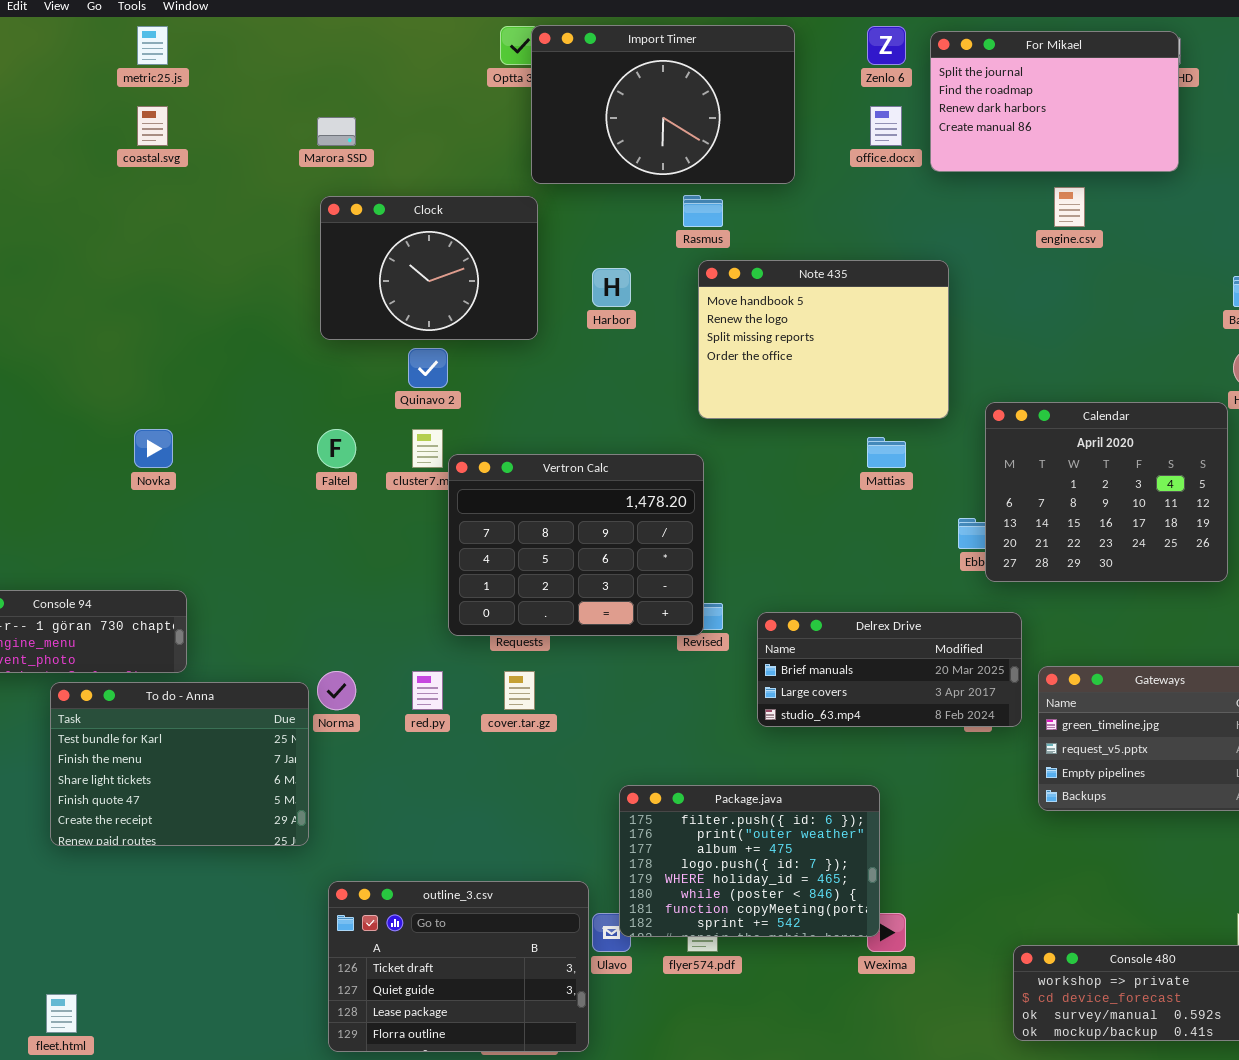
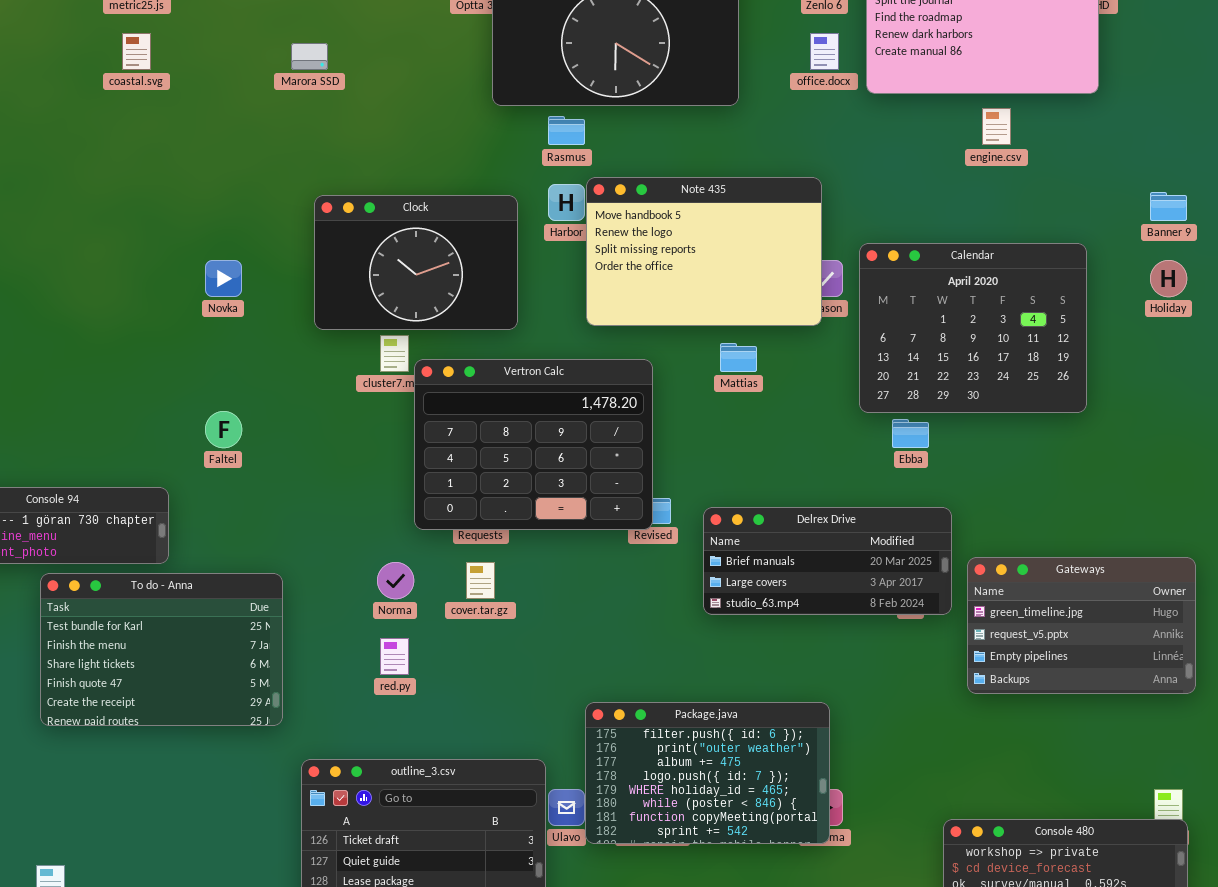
Rasmus: [683,195,723,227] -> [548,116,585,145], moved
Clock: [320,196,538,340] -> [314,195,518,330], moved
Note 435: [698,260,949,419] -> [586,177,822,326], moved
Calendar: [985,402,1228,582] -> [859,243,1087,413], moved
Novka: [134,429,173,468] -> [205,260,242,297], moved
Faltel: [317,429,356,468] -> [205,411,242,448], moved
Mattias: [867,437,906,468] -> [720,343,757,372], moved
Norma: [317,671,356,710] -> [377,562,414,599], moved
red.py: [412,671,443,710] -> [380,638,409,675], moved
Package.java: [619,785,880,937] -> [585,702,830,844], moved

